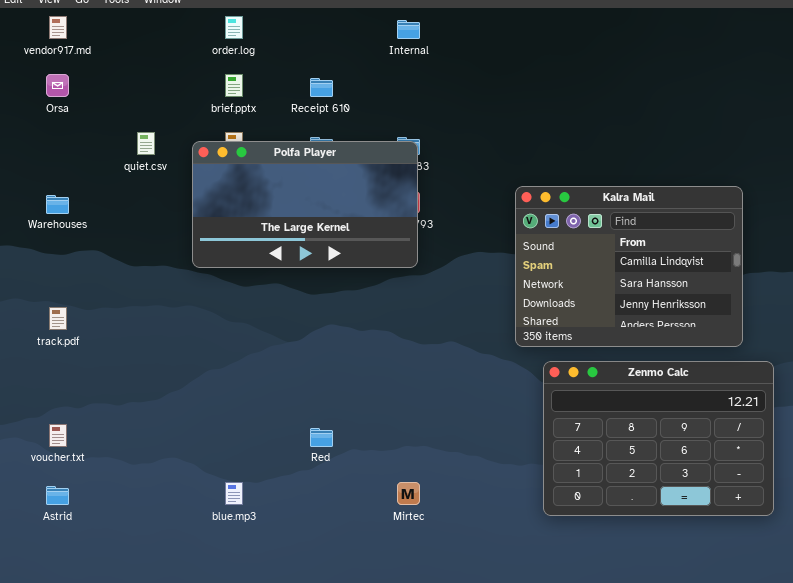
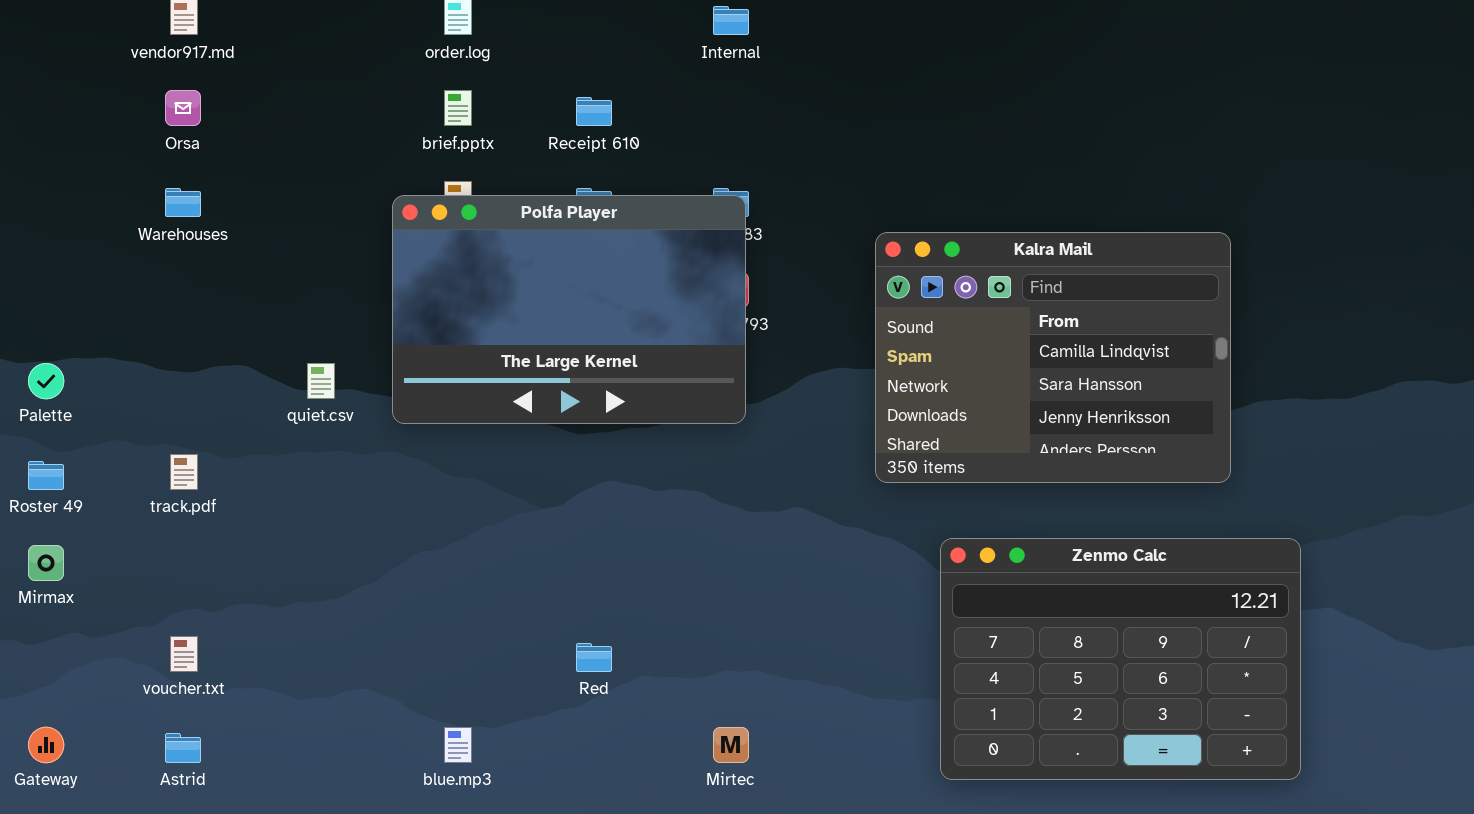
quiet.csv: [137,132,155,155] -> [307,363,335,399], moved
Polfa Player: [192,141,418,268] -> [392,195,746,424], resized
Kalra Mail: [515,186,743,347] -> [875,232,1231,483], moved
Warehouses: [46,195,69,214] -> [165,188,201,217], moved

